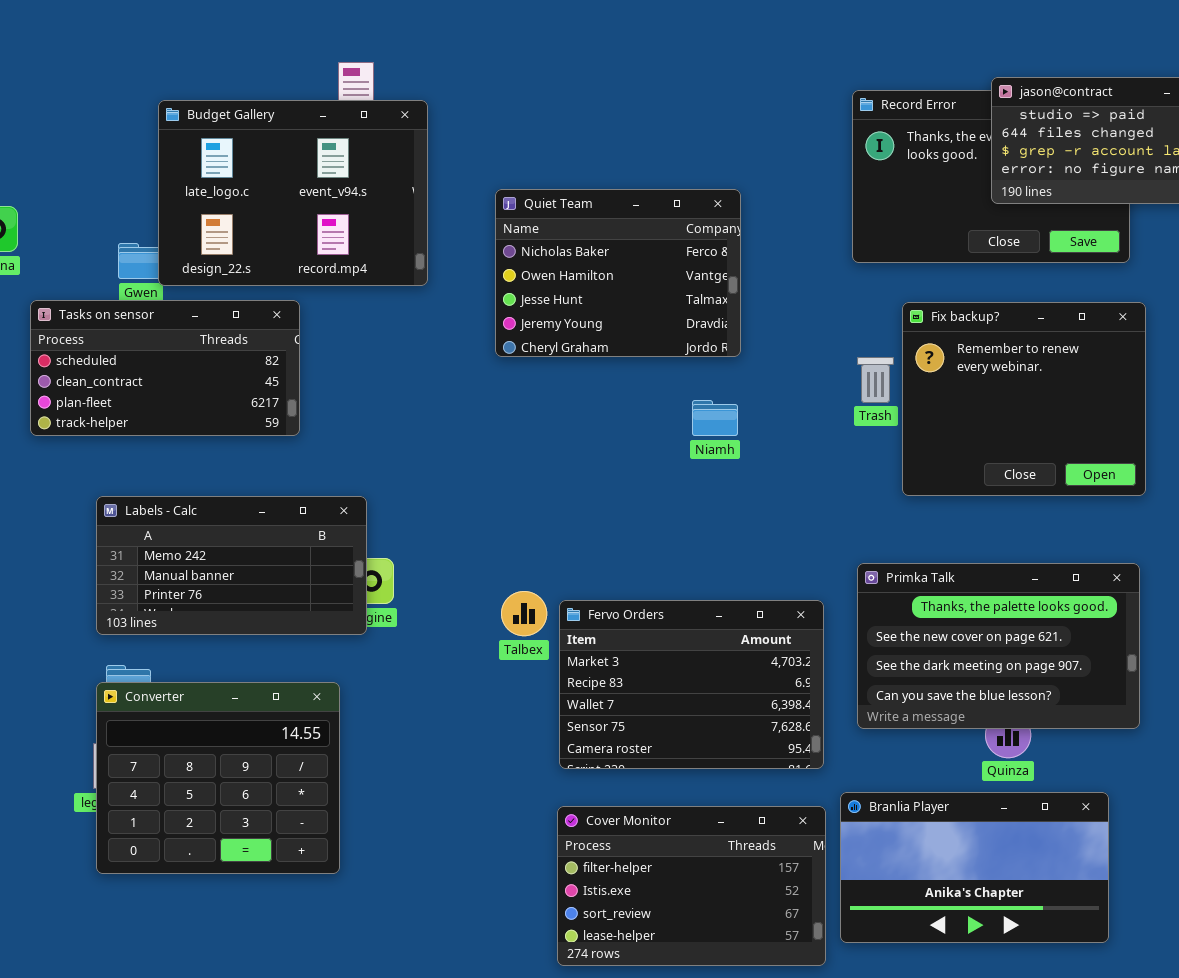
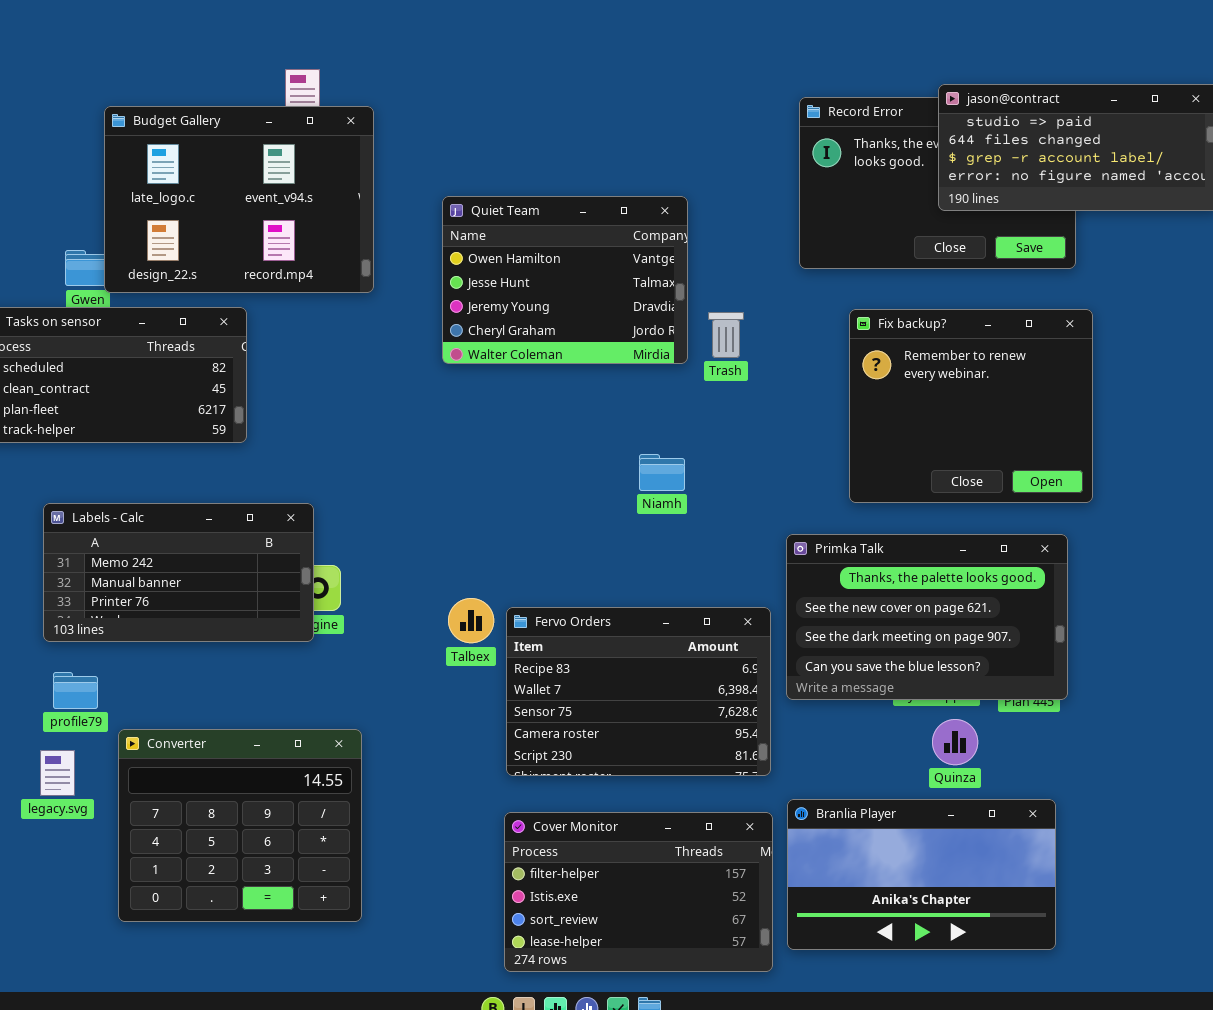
Quiet Team: [495,189,741,357] -> [442,196,688,364], scrolled down 1 row
Trash: [857,357,894,403] -> [708,312,744,358], moved
Niamh: [692,400,738,436] -> [639,454,685,491], moved
Primka Talk: [857,563,1140,729] -> [786,534,1068,700], moved
Fervo Orders: [559,600,824,769] -> [506,607,771,776], scrolled down 1 row
Converter: [96,682,340,874] -> [118,729,362,922], moved

